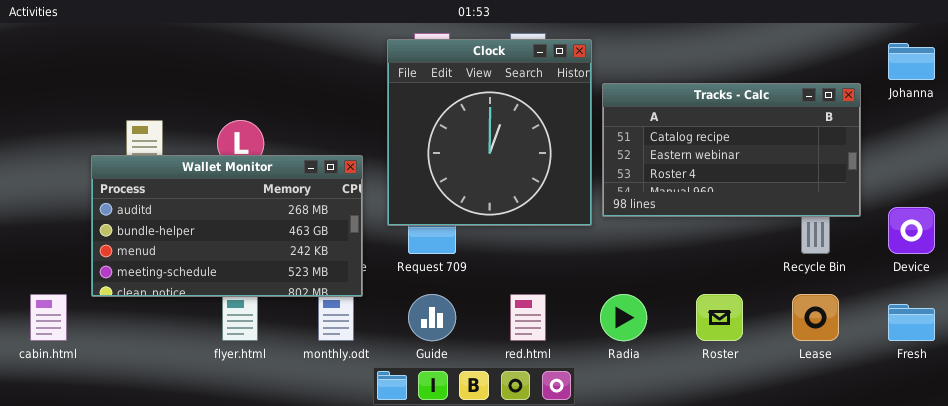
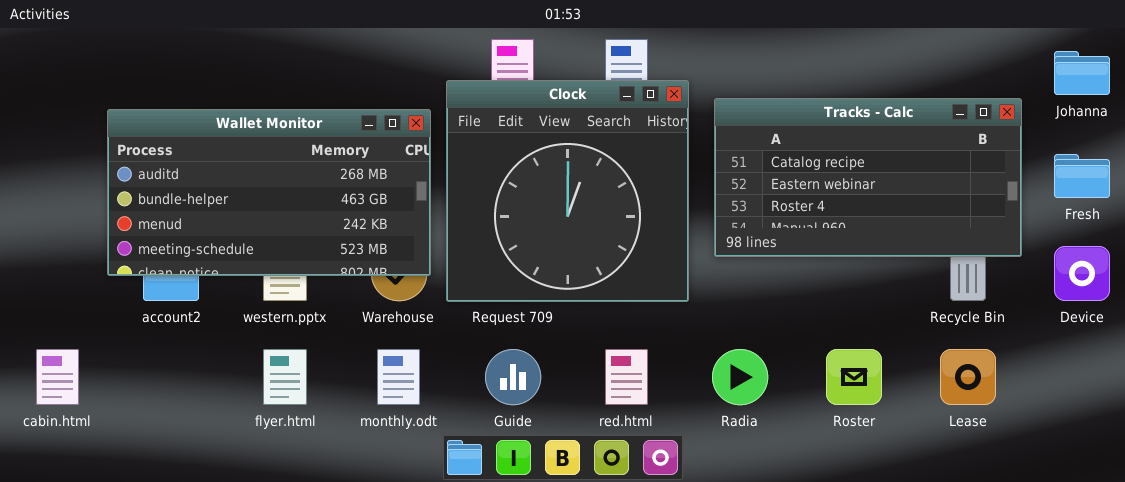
Clock: [387,39,592,226] -> [446,80,689,302], moved
Wallet Monitor: [91,155,363,297] -> [107,109,431,276], moved
Fresh: [888,304,935,341] -> [1054,154,1110,198], moved

